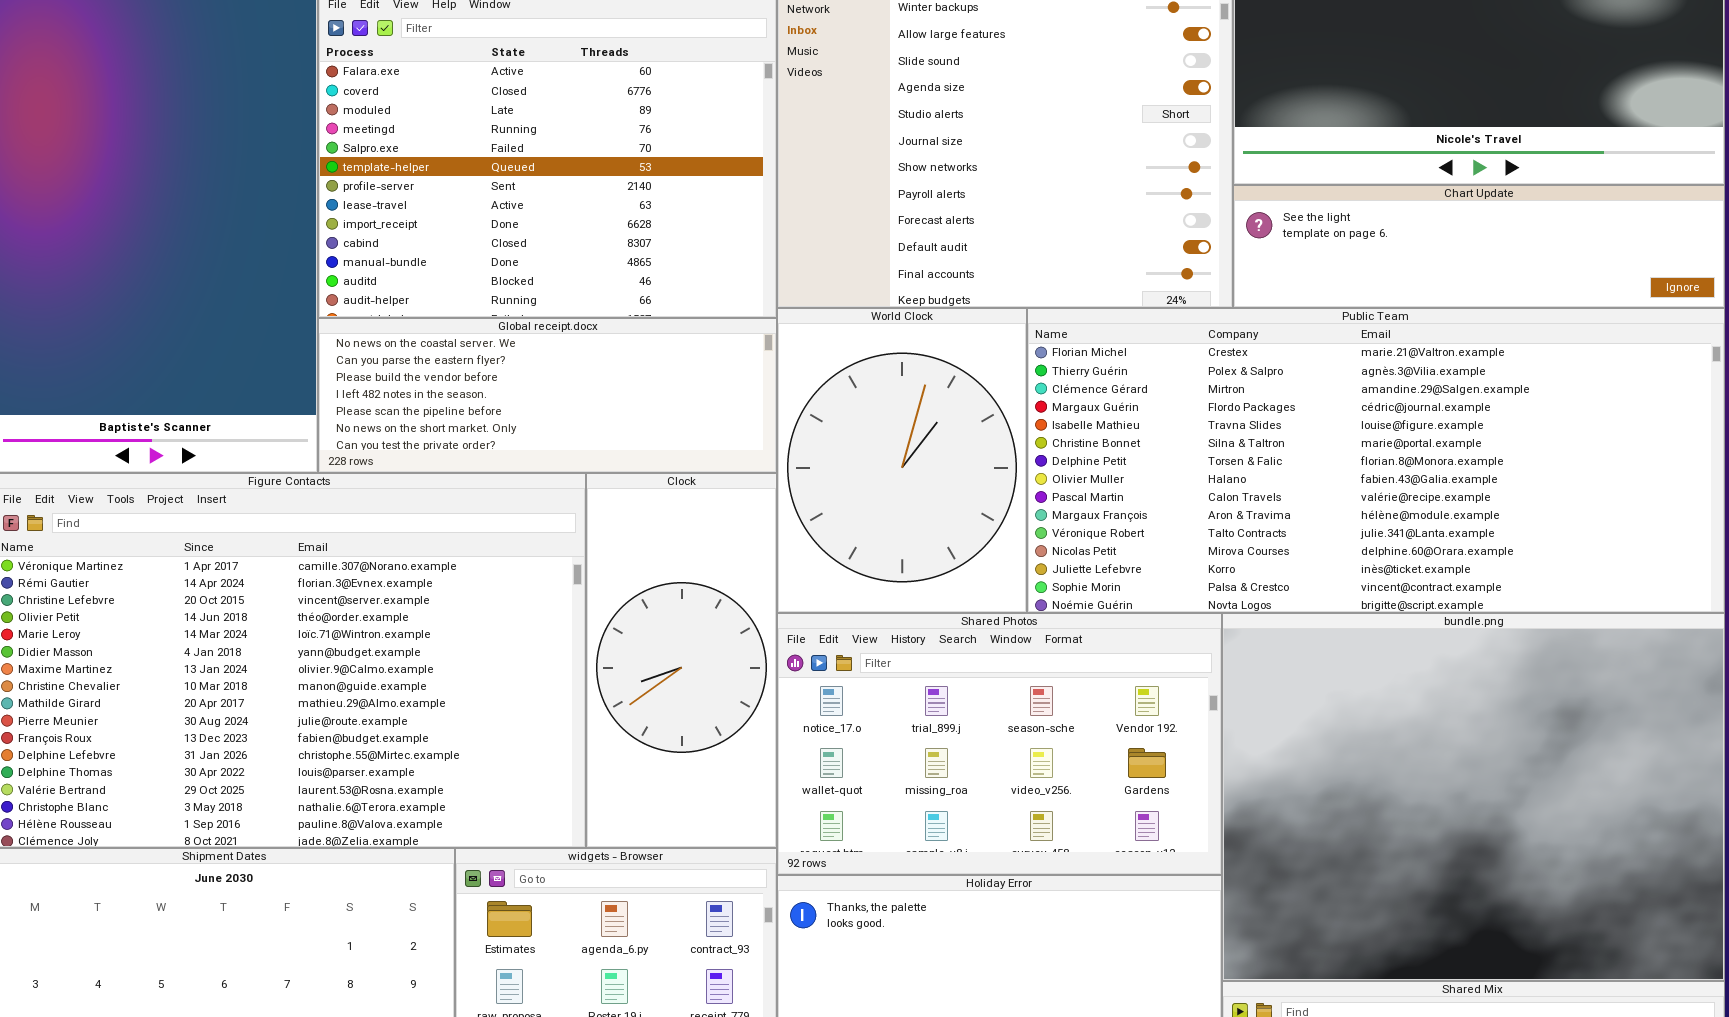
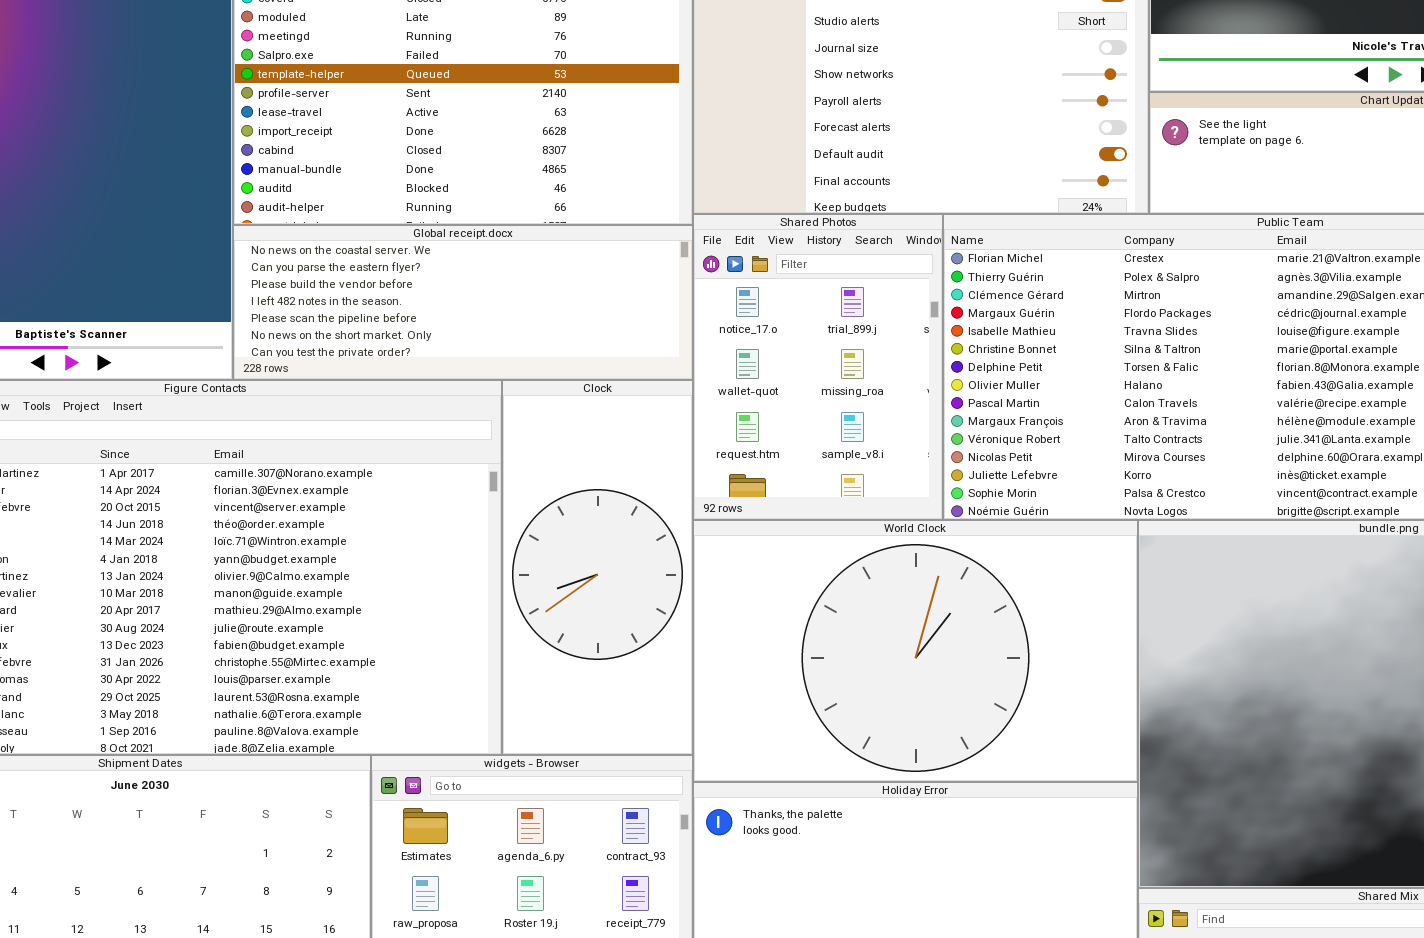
World Clock: [777,308,1027,613] -> [693,520,1138,782], moved, resized
Shared Photos: [777,613,1222,875] -> [693,214,943,520], moved, resized

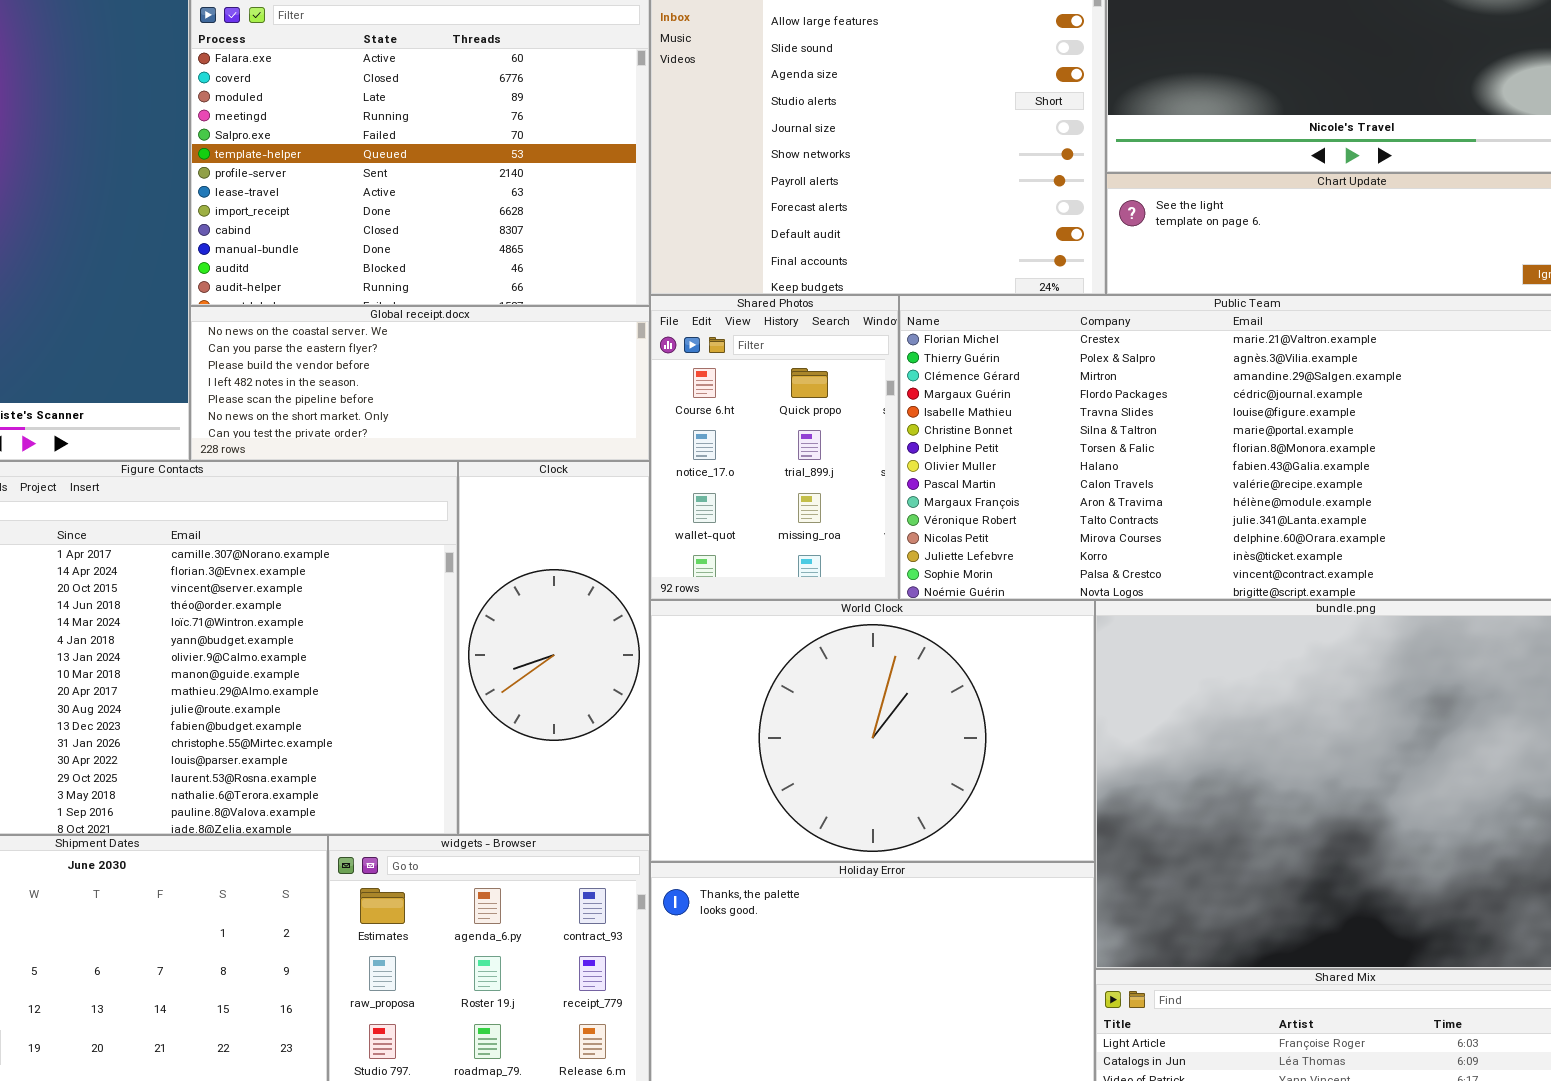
Shared Photos: [693,214,943,520] -> [650,295,899,600], scrolled up 1 row

